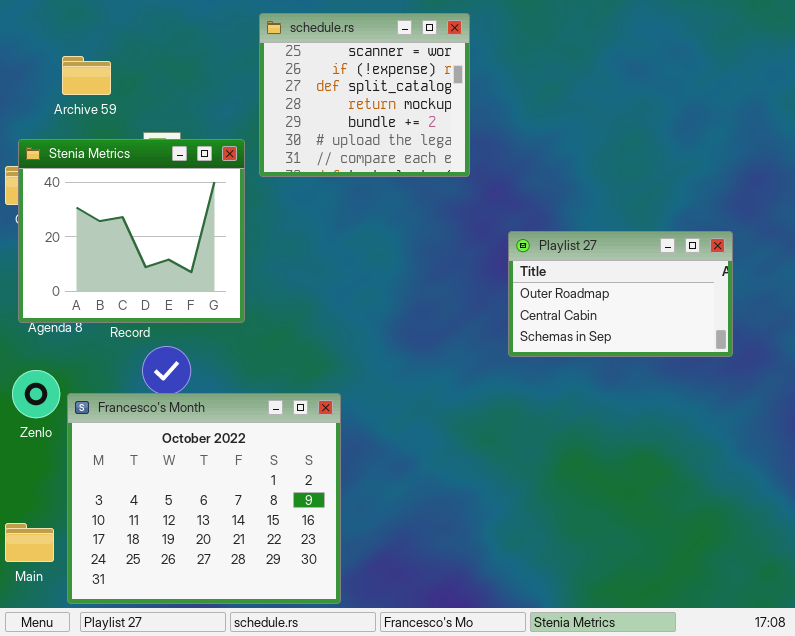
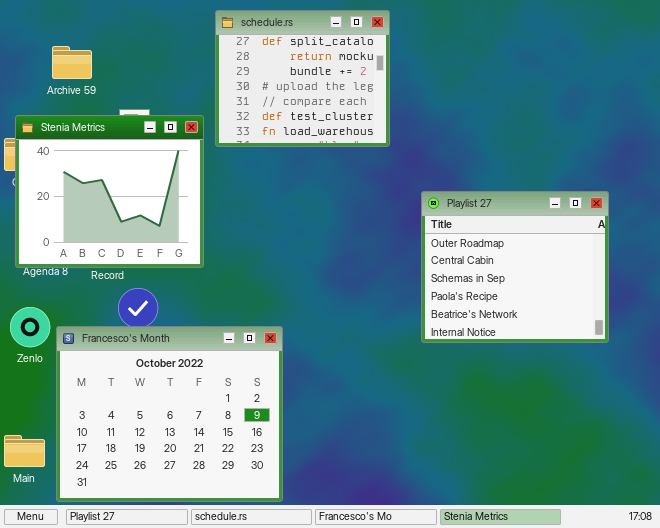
schedule.rs: [259,13,470,177] -> [215,10,390,147], scrolled down 2 rows
Playlist 27: [508,231,733,357] -> [421,191,609,343], resized

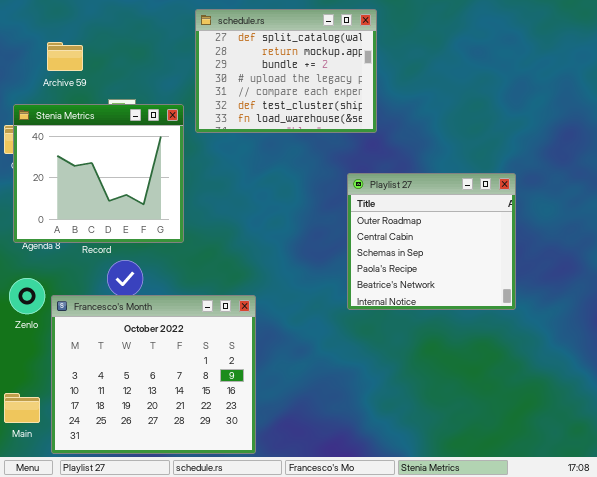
schedule.rs: [215,10,390,147] -> [195,9,377,133], resized
Playlist 27: [421,191,609,343] -> [347,173,516,310], moved

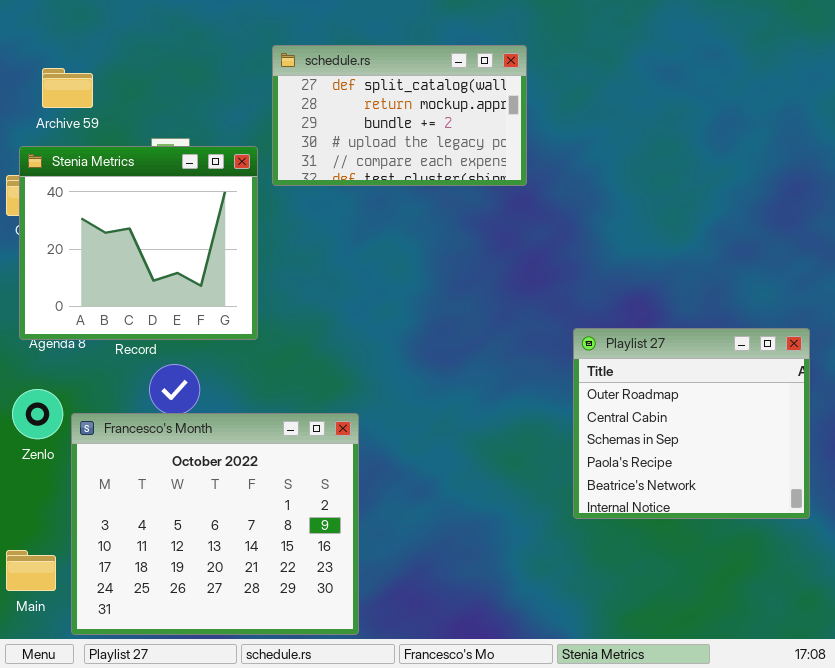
schedule.rs: [195,9,377,133] -> [272,45,527,186], resized
Archive 59: [47,42,83,71] -> [42,68,93,108], moved
Playlist 27: [347,173,516,310] -> [573,328,810,519], moved

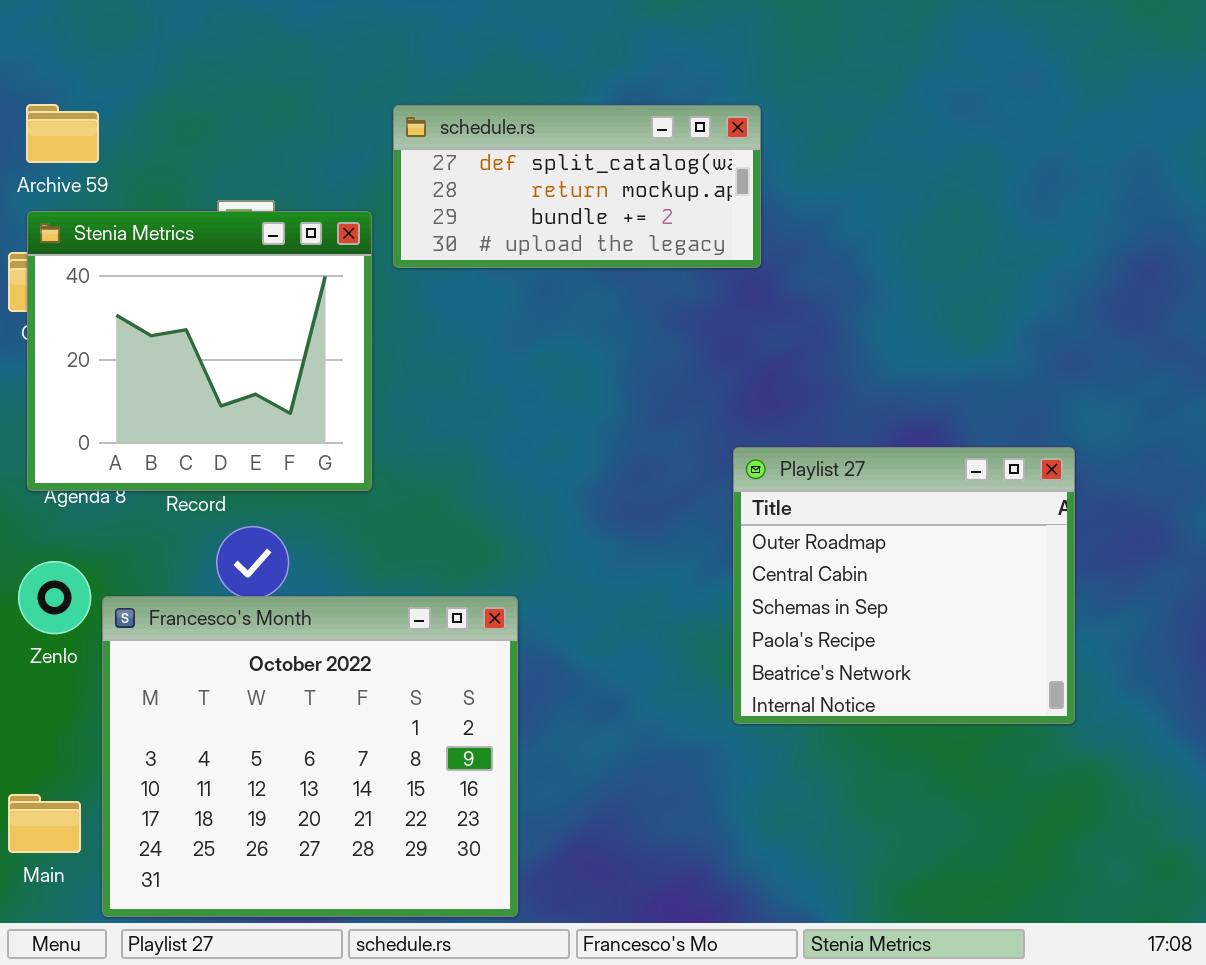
schedule.rs: [272,45,527,186] -> [393,105,761,268], resized
Archive 59: [42,68,93,108] -> [26,104,99,163], moved
Playlist 27: [573,328,810,519] -> [733,447,1075,724], moved

